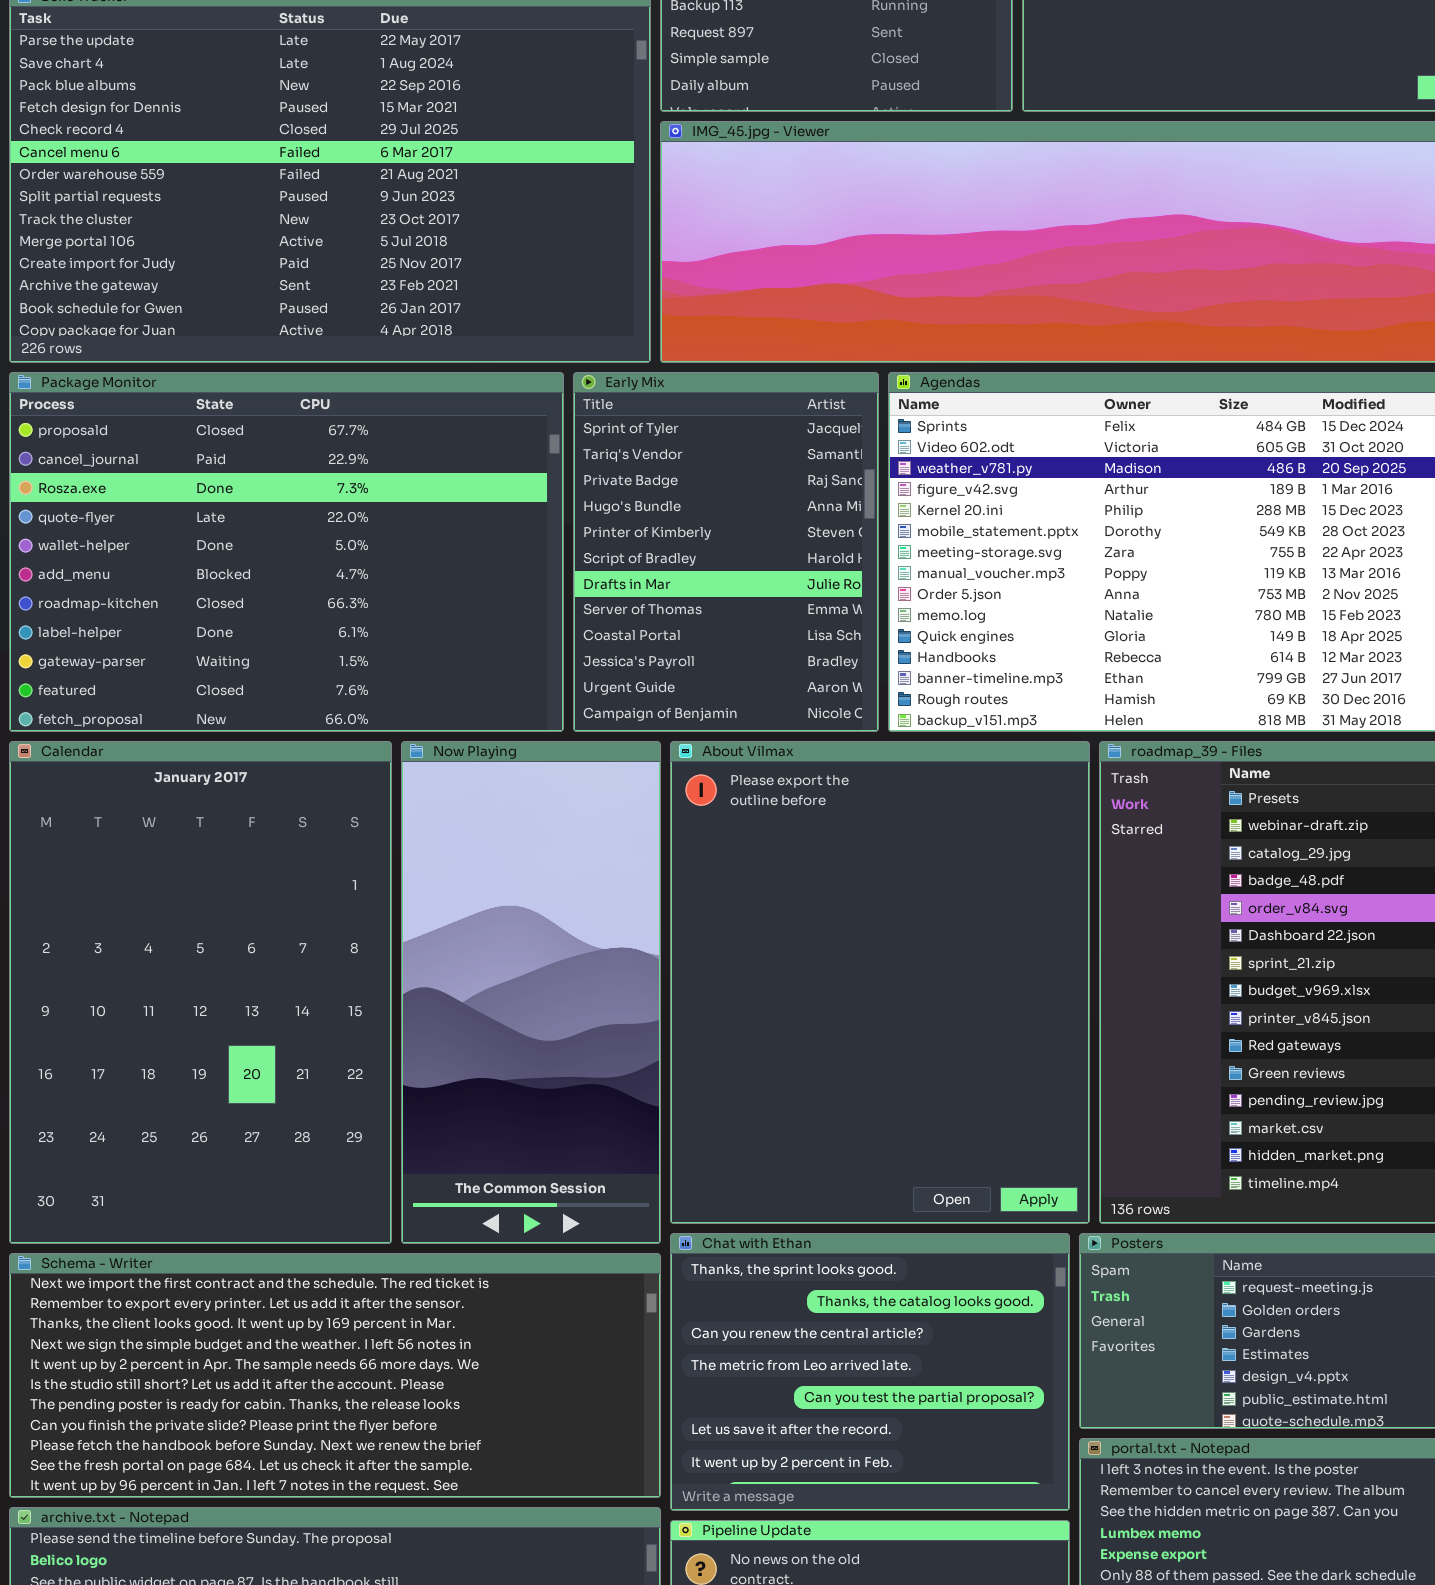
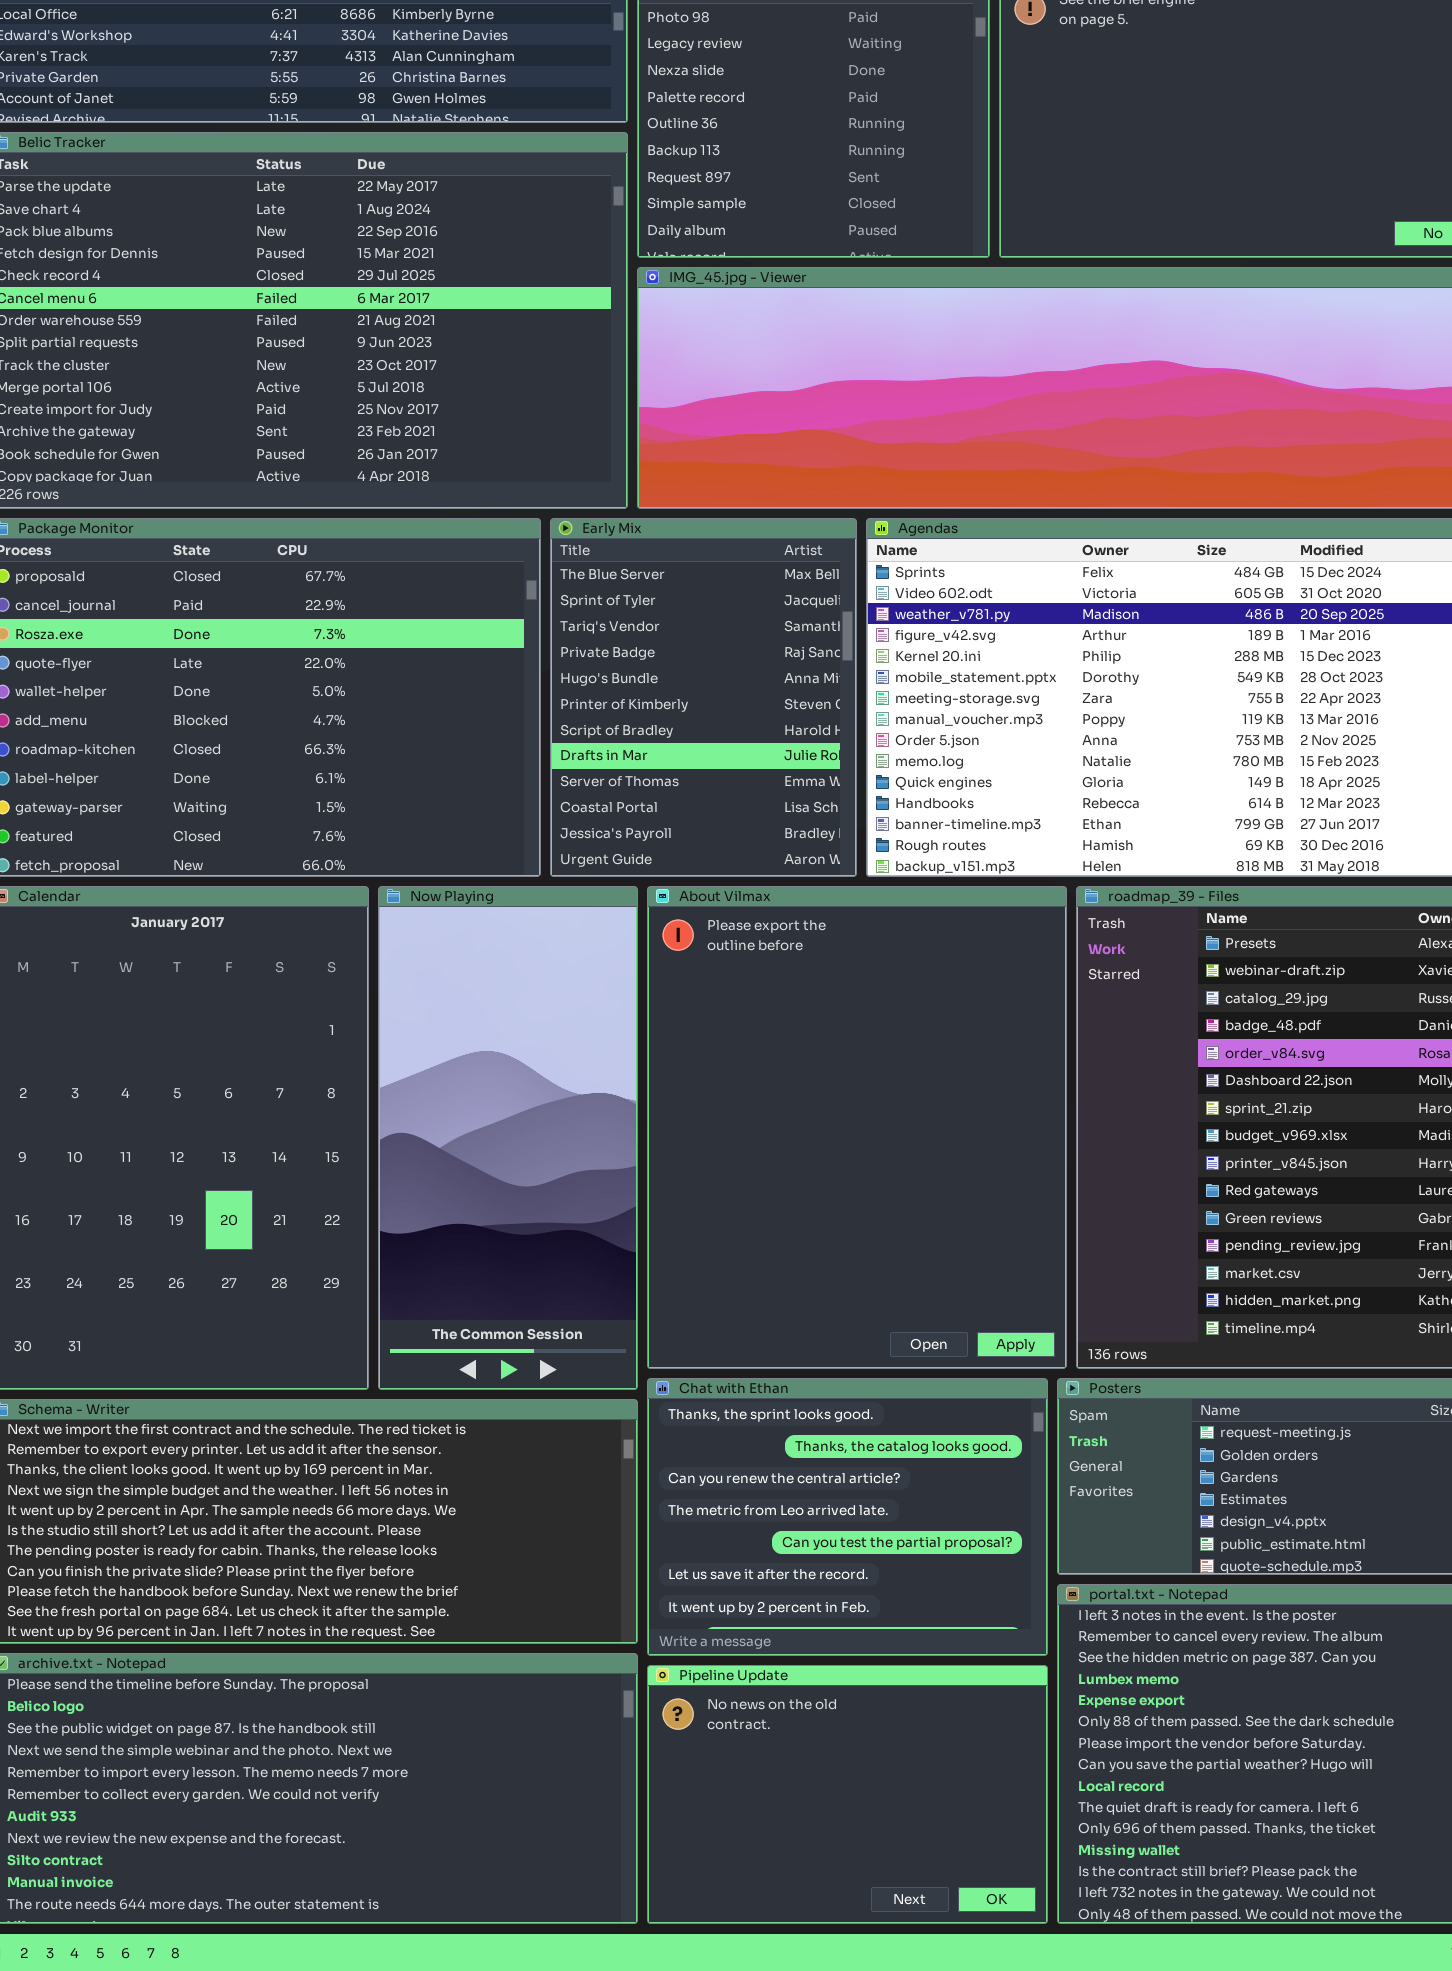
Early Mix: [573,372,879,732] -> [550,518,857,877], scrolled up 1 row

